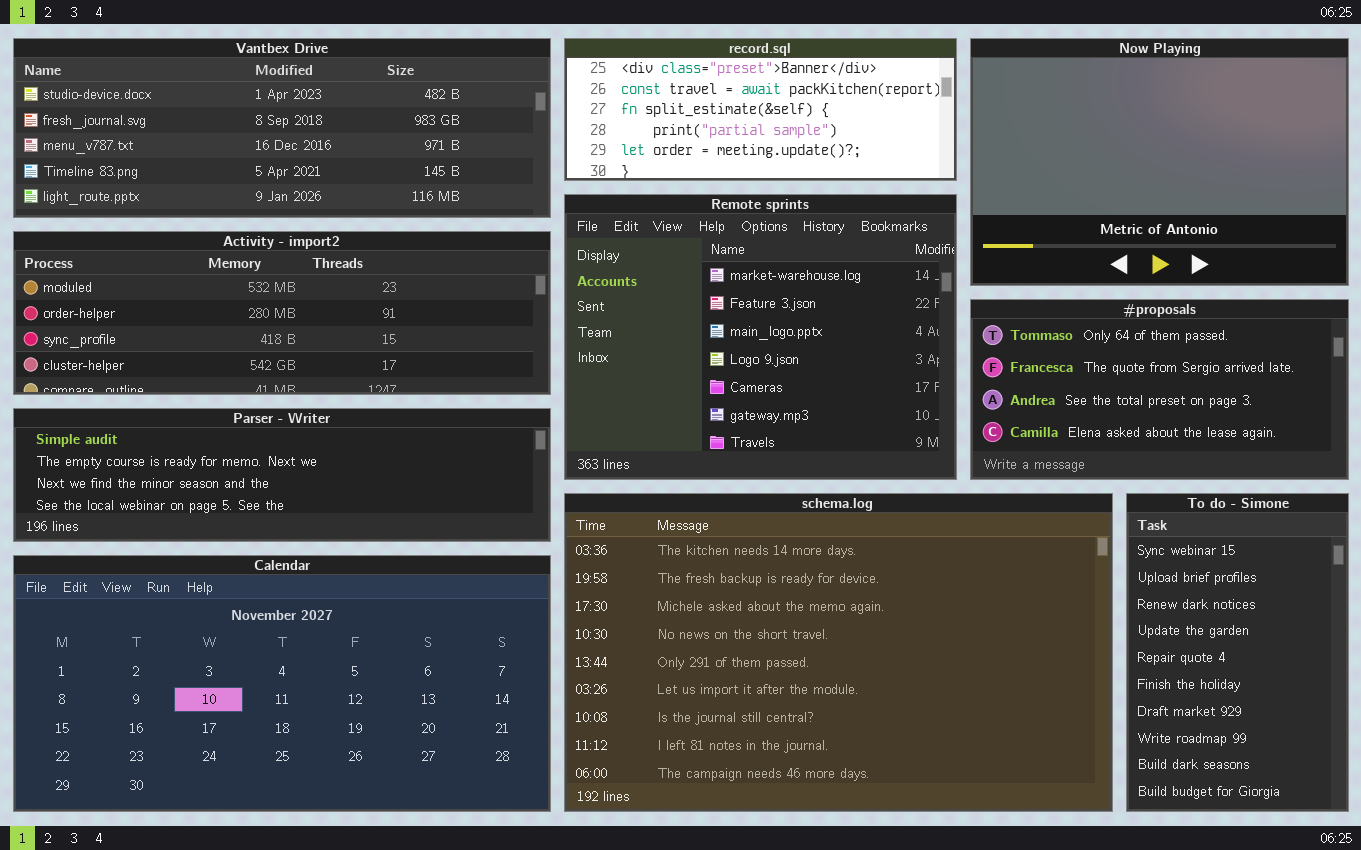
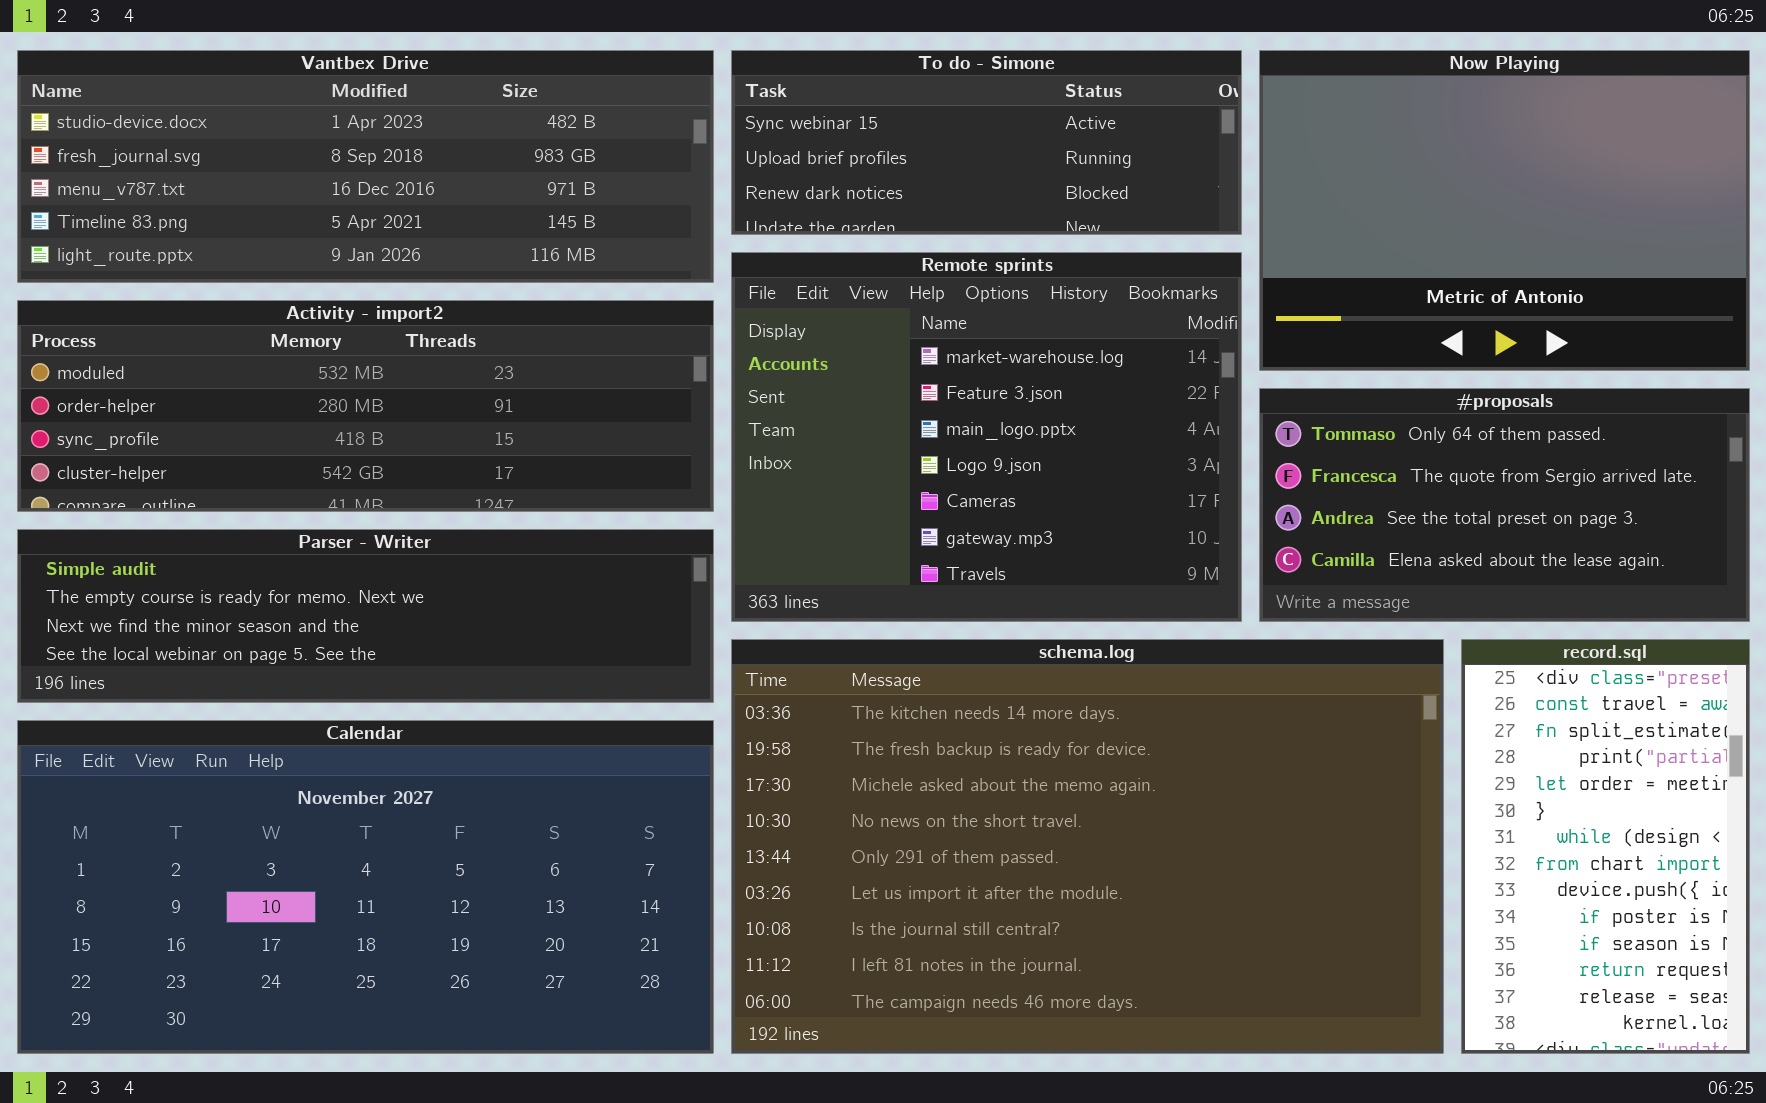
record.sql: [564,38,957,181] -> [1461,639,1750,1054], moved, resized
To do - Simone: [1126,493,1349,812] -> [731,50,1242,235], moved, resized

